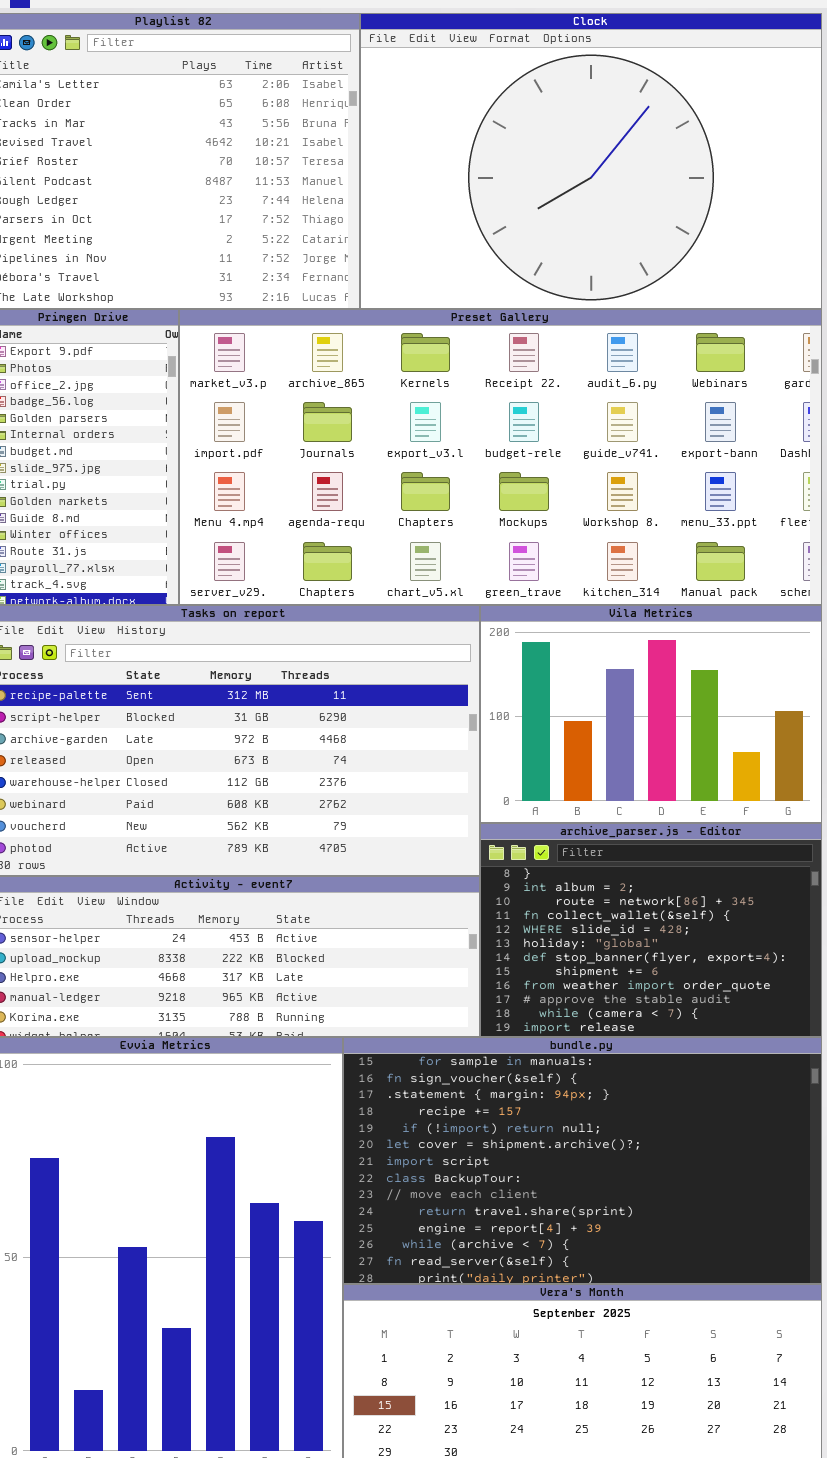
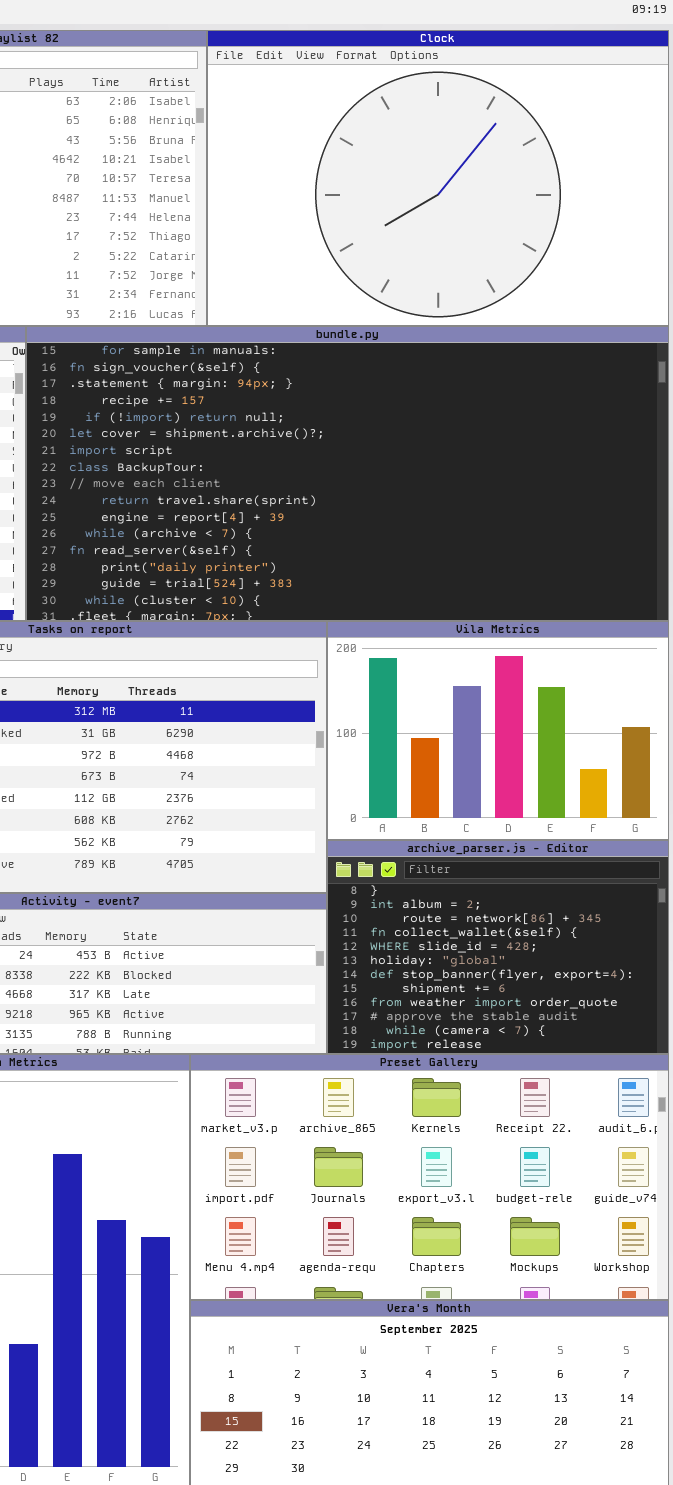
Preset Gallery: [179,309,822,605] -> [190,1054,669,1300], moved, resized
bundle.py: [343,1037,822,1284] -> [26,326,669,621], moved, resized

